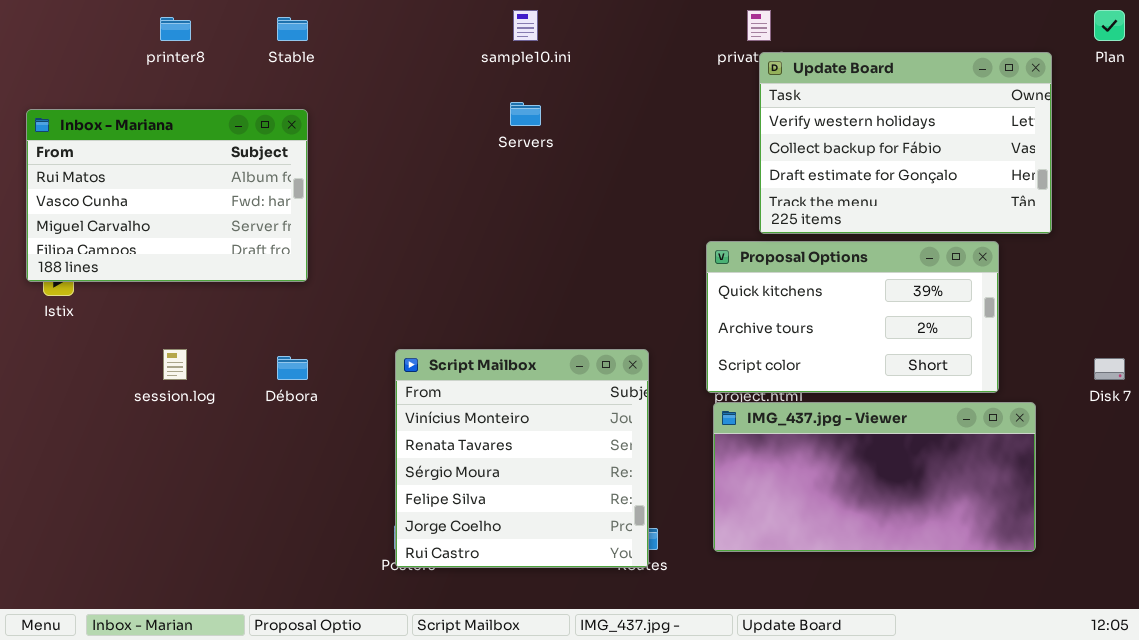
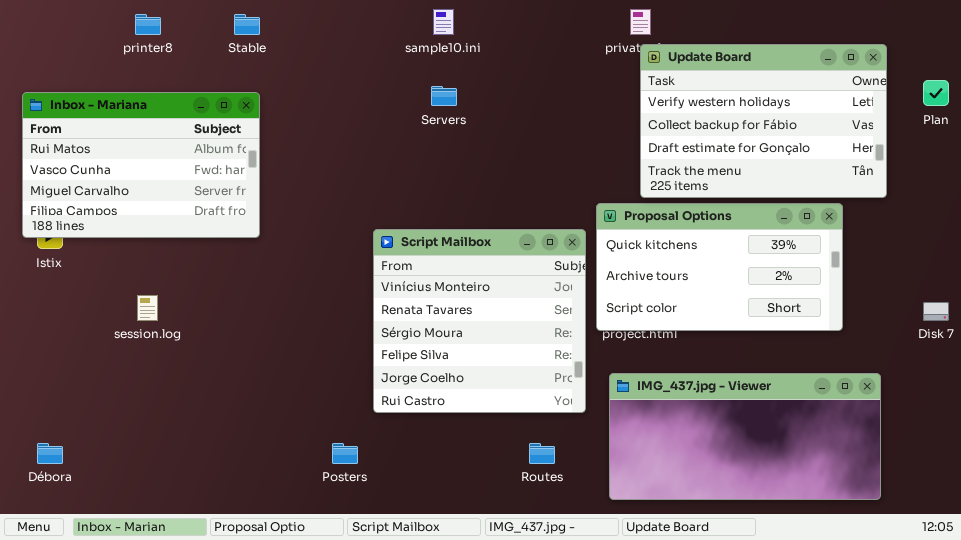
Plan: [1094,10,1125,41] -> [923,80,949,106], moved
Script Mailbox: [395,349,649,568] -> [373,229,586,413], moved
Débora: [277,356,308,380] -> [37,443,63,464], moved
IMG_437.jpg - Viewer: [713,402,1036,552] -> [609,373,881,500], moved

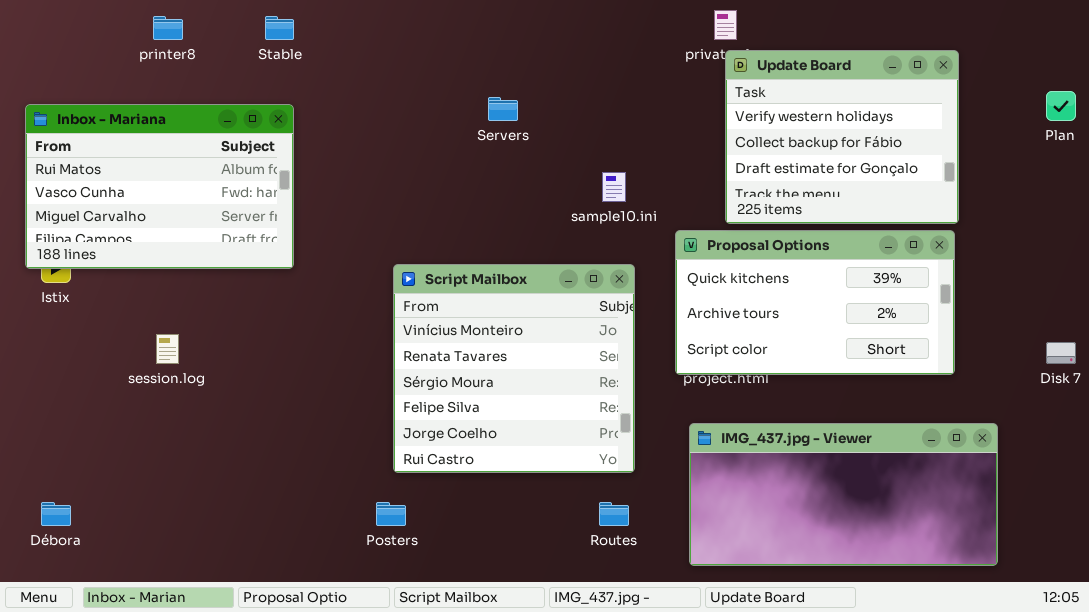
sample10.ini: [433,9,454,35] -> [602,172,626,202], moved
Update Board: [640,44,887,198] -> [725,50,959,224], resized
Script Mailbox: [373,229,586,413] -> [393,264,635,473], moved

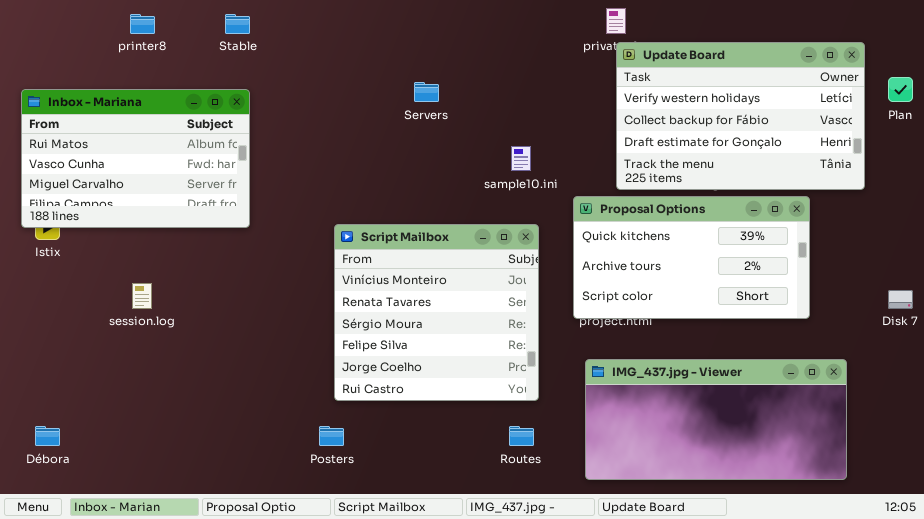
Update Board: [725,50,959,224] -> [616,42,865,190], resized

